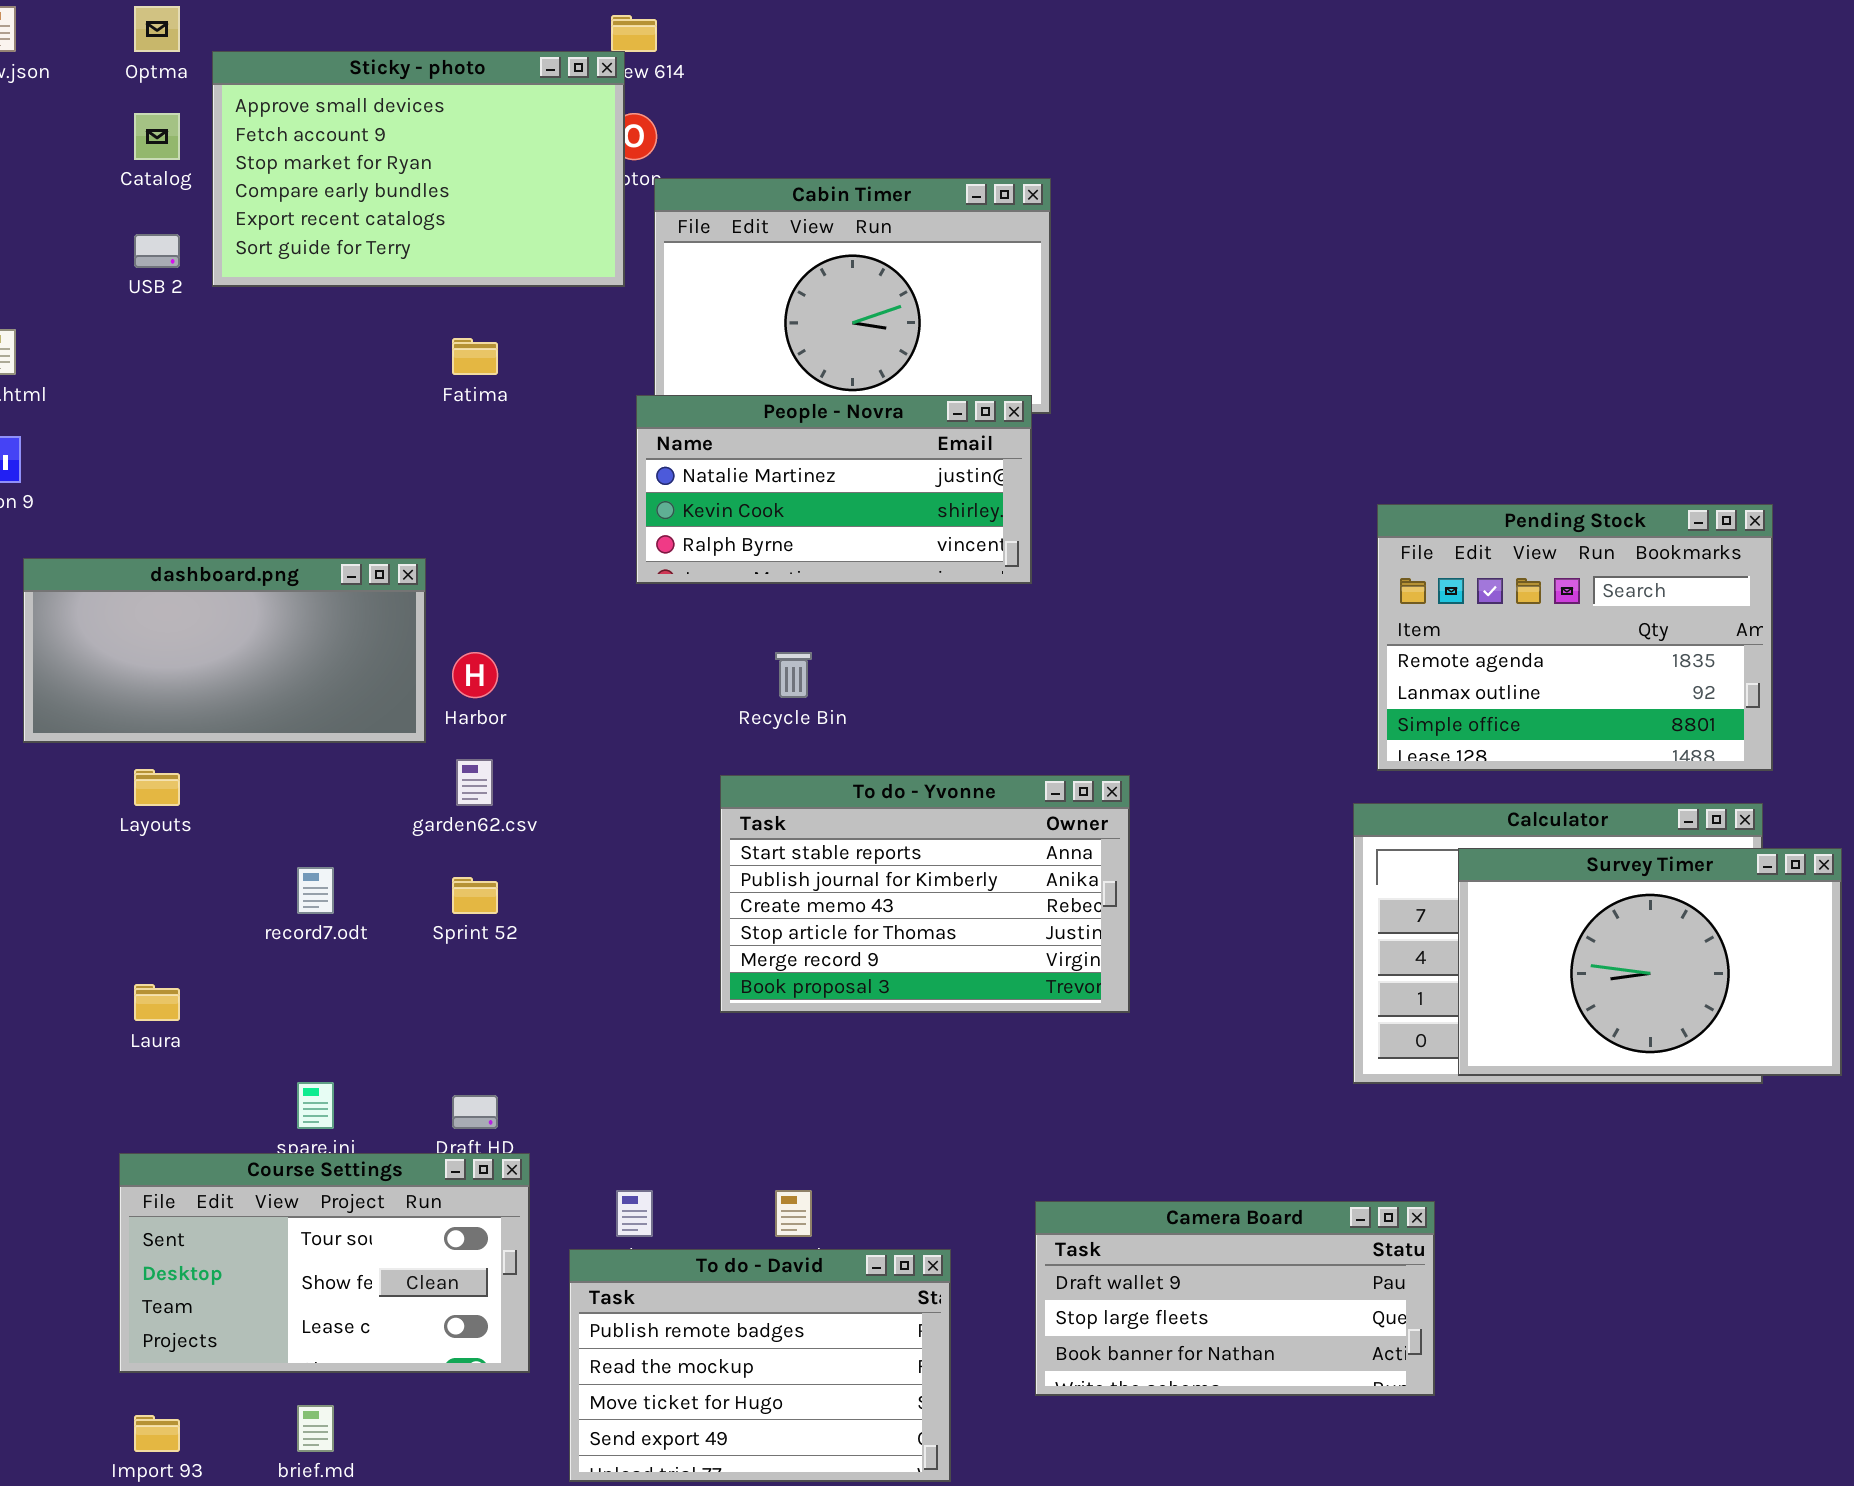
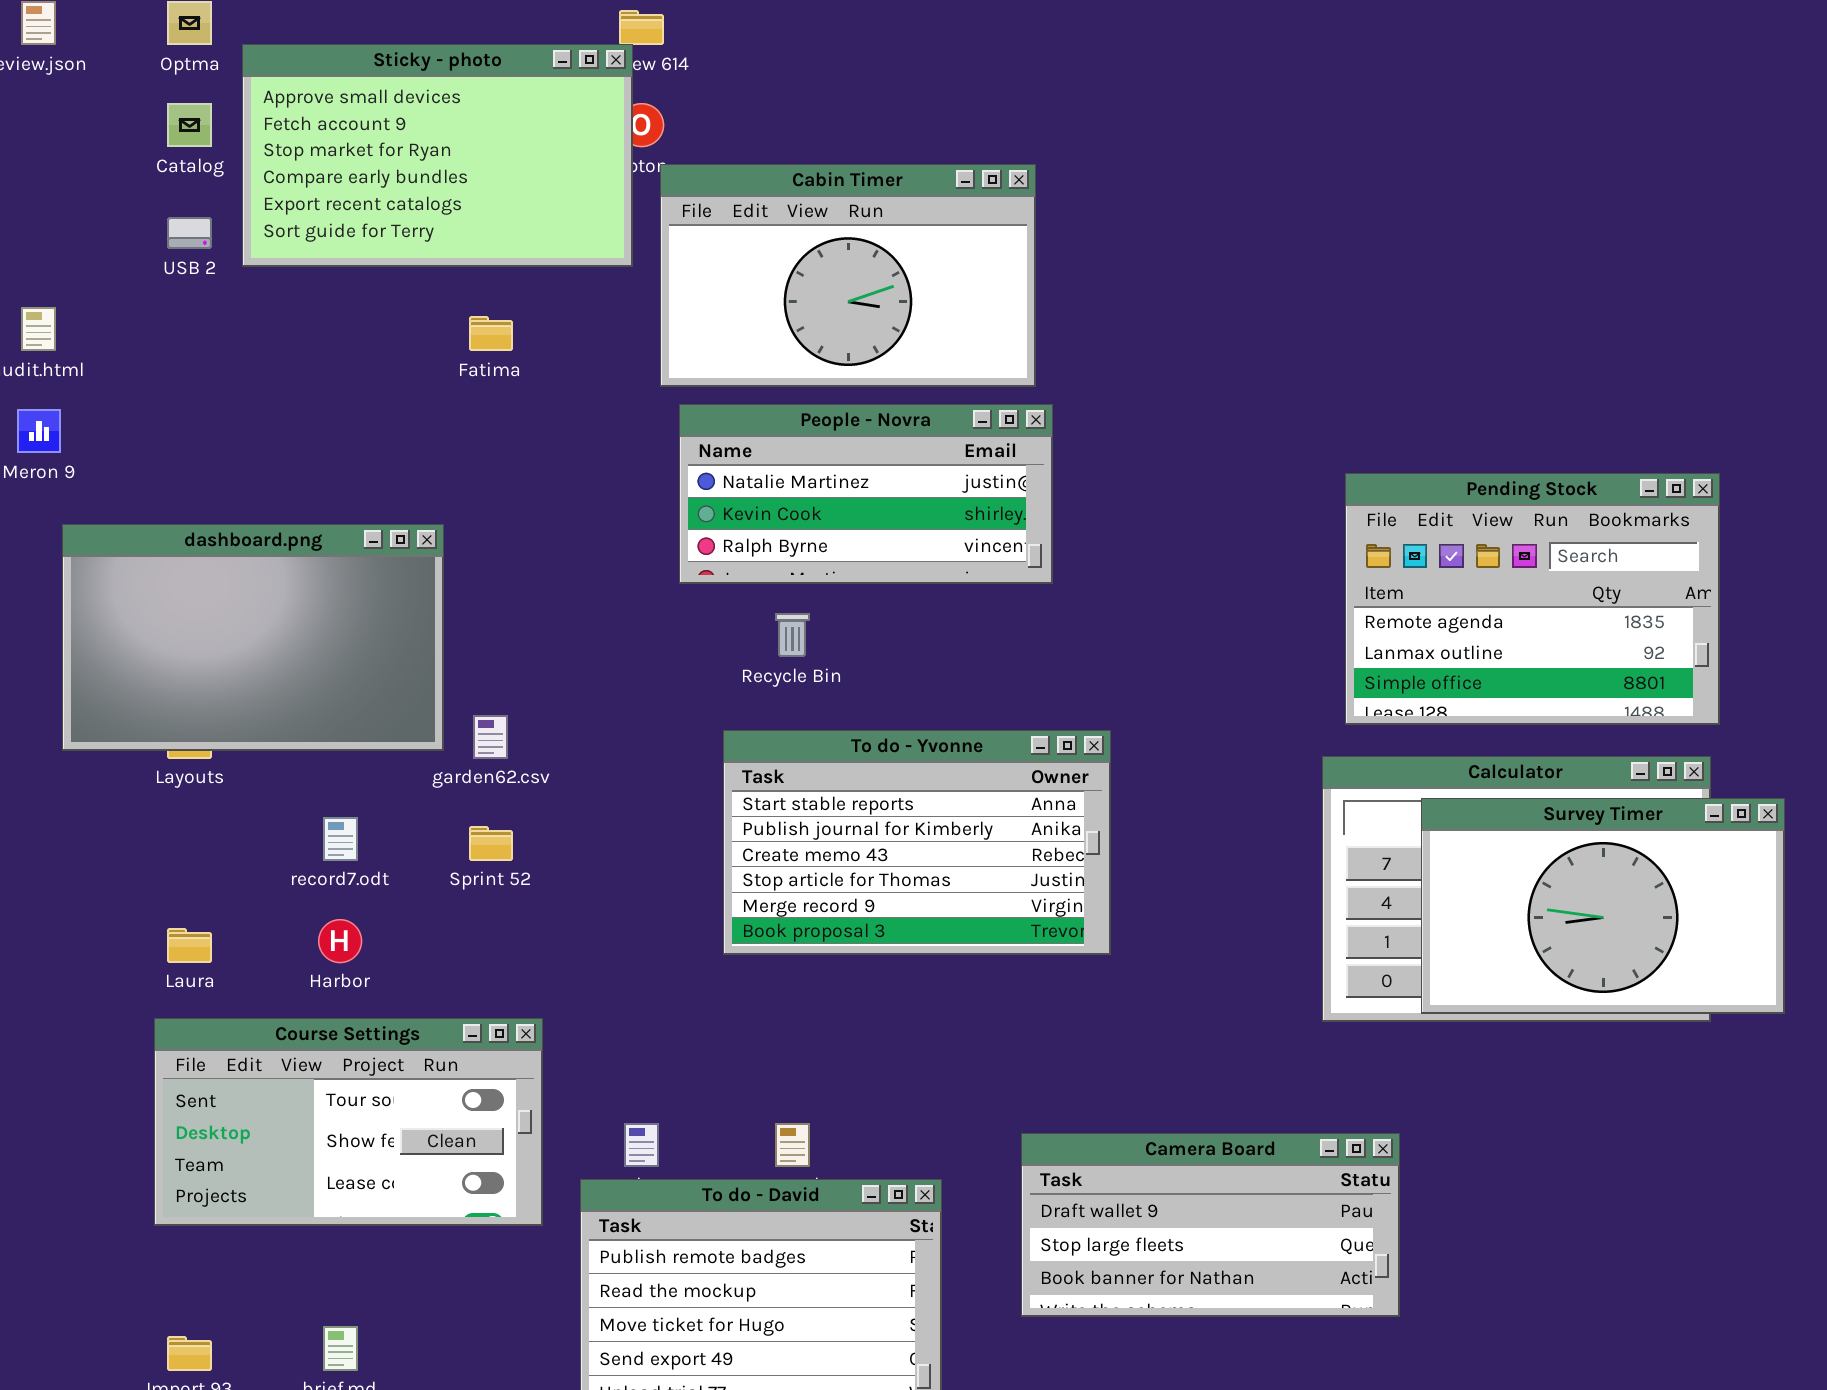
People - Novra: [636,395,1032,584] -> [679,404,1053,584], moved
dashboard.png: [23,558,426,743] -> [62,524,444,751], resized
Harbor: [452,652,498,698] -> [318,919,362,963], moved
Course Settings: [119,1153,530,1373] -> [154,1018,543,1226], moved

